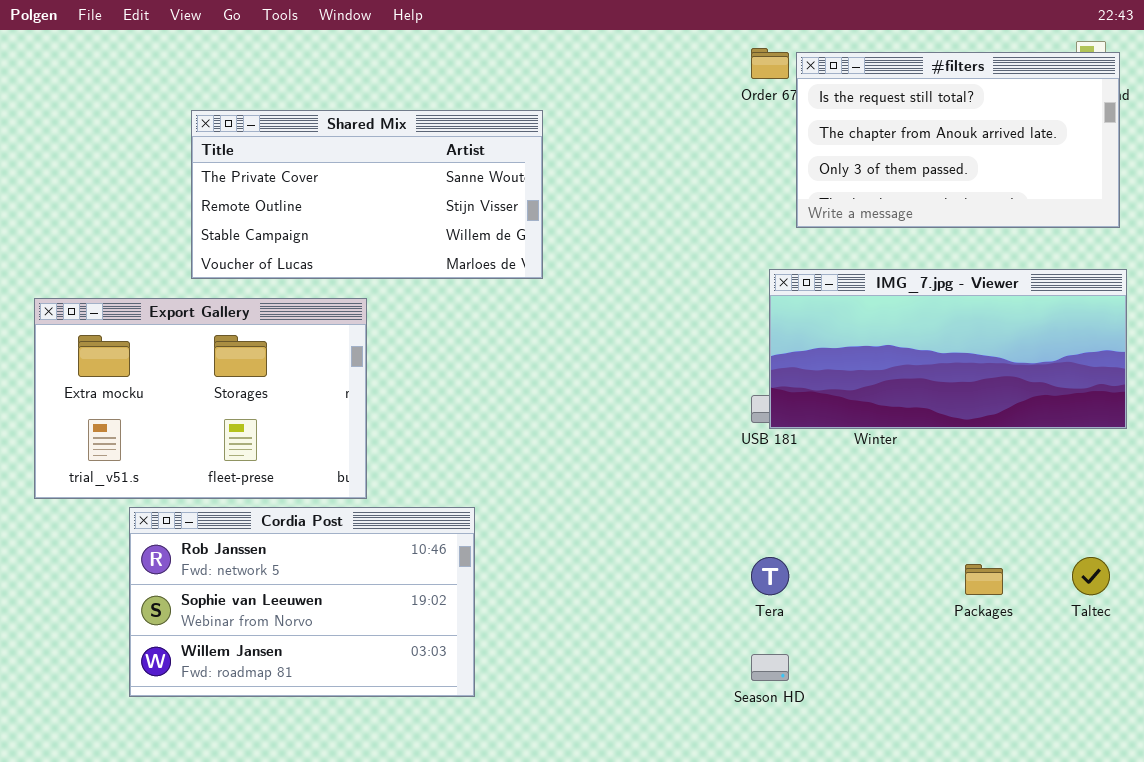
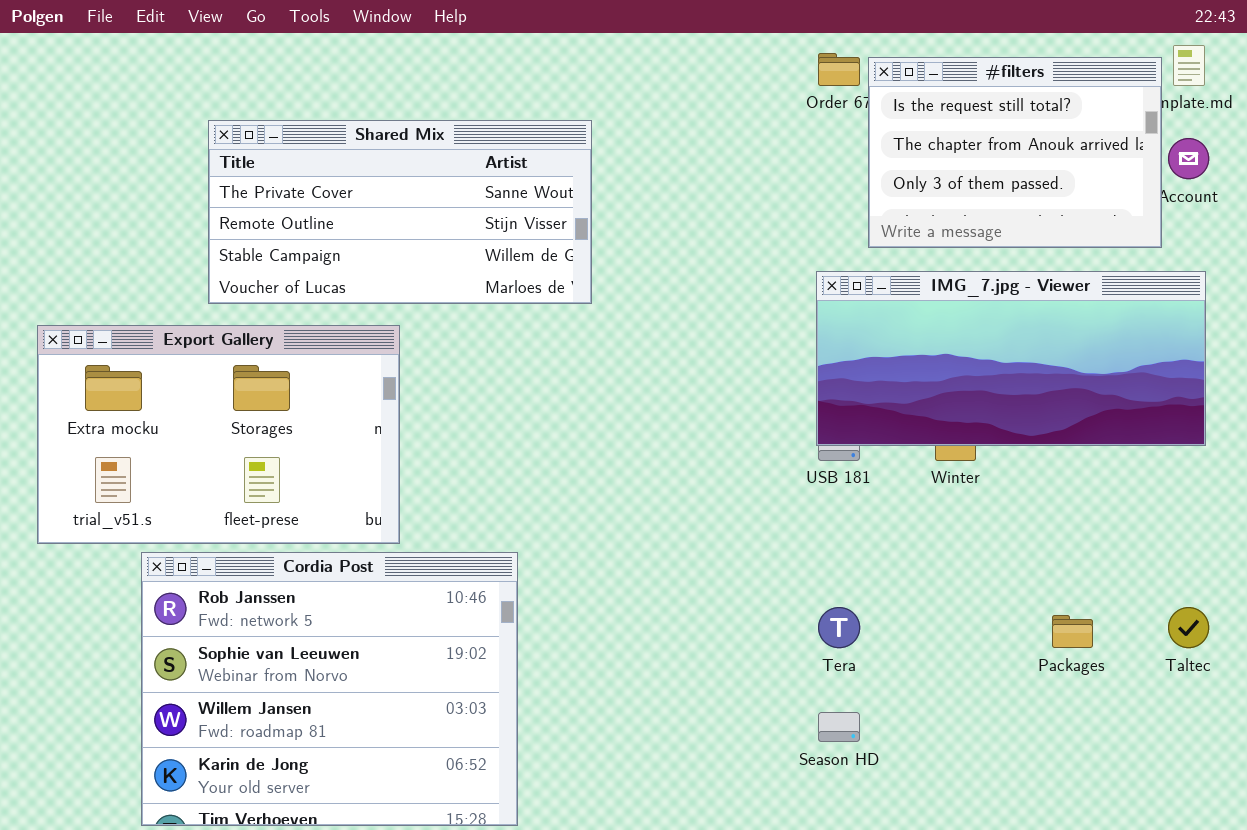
#filters: [796,52,1120,228] -> [868,57,1162,248], resized
IMG_7.jpg - Viewer: [769,269,1127,429] -> [816,271,1206,446], moved
Cordia Post: [129,507,475,697] -> [141,552,518,826], resized

